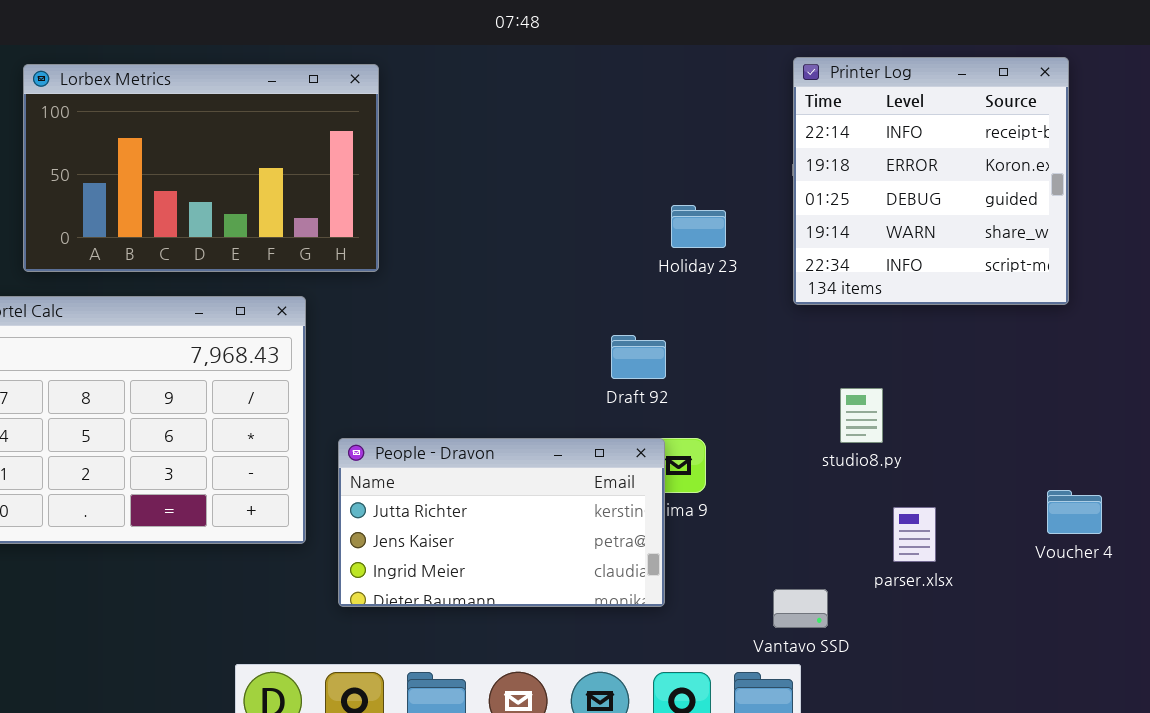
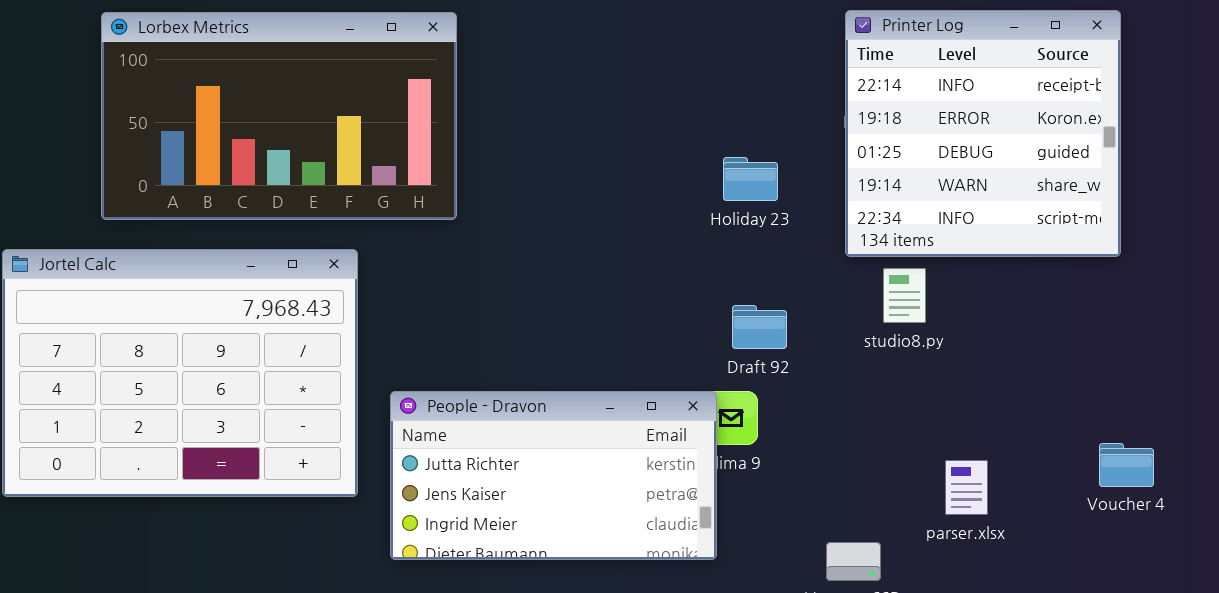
Lorbex Metrics: [23,64,379,272] -> [101,12,457,220], moved
Draft 92: [611,335,666,379] -> [732,305,787,349], moved
studio8.py: [840,388,883,443] -> [883,268,926,323], moved

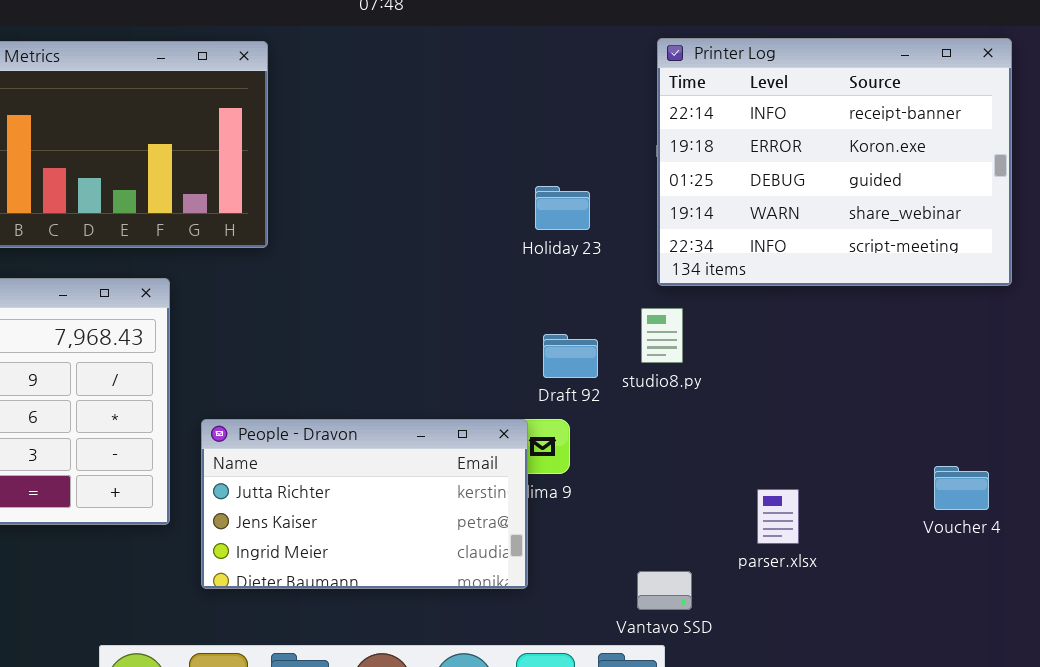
Printer Log: [845,10,1121,257] -> [657,38,1012,286], resized
studio8.py: [883,268,926,323] -> [641,308,683,363], moved
Voucher 4: [1099,443,1154,487] -> [934,466,989,510], moved

